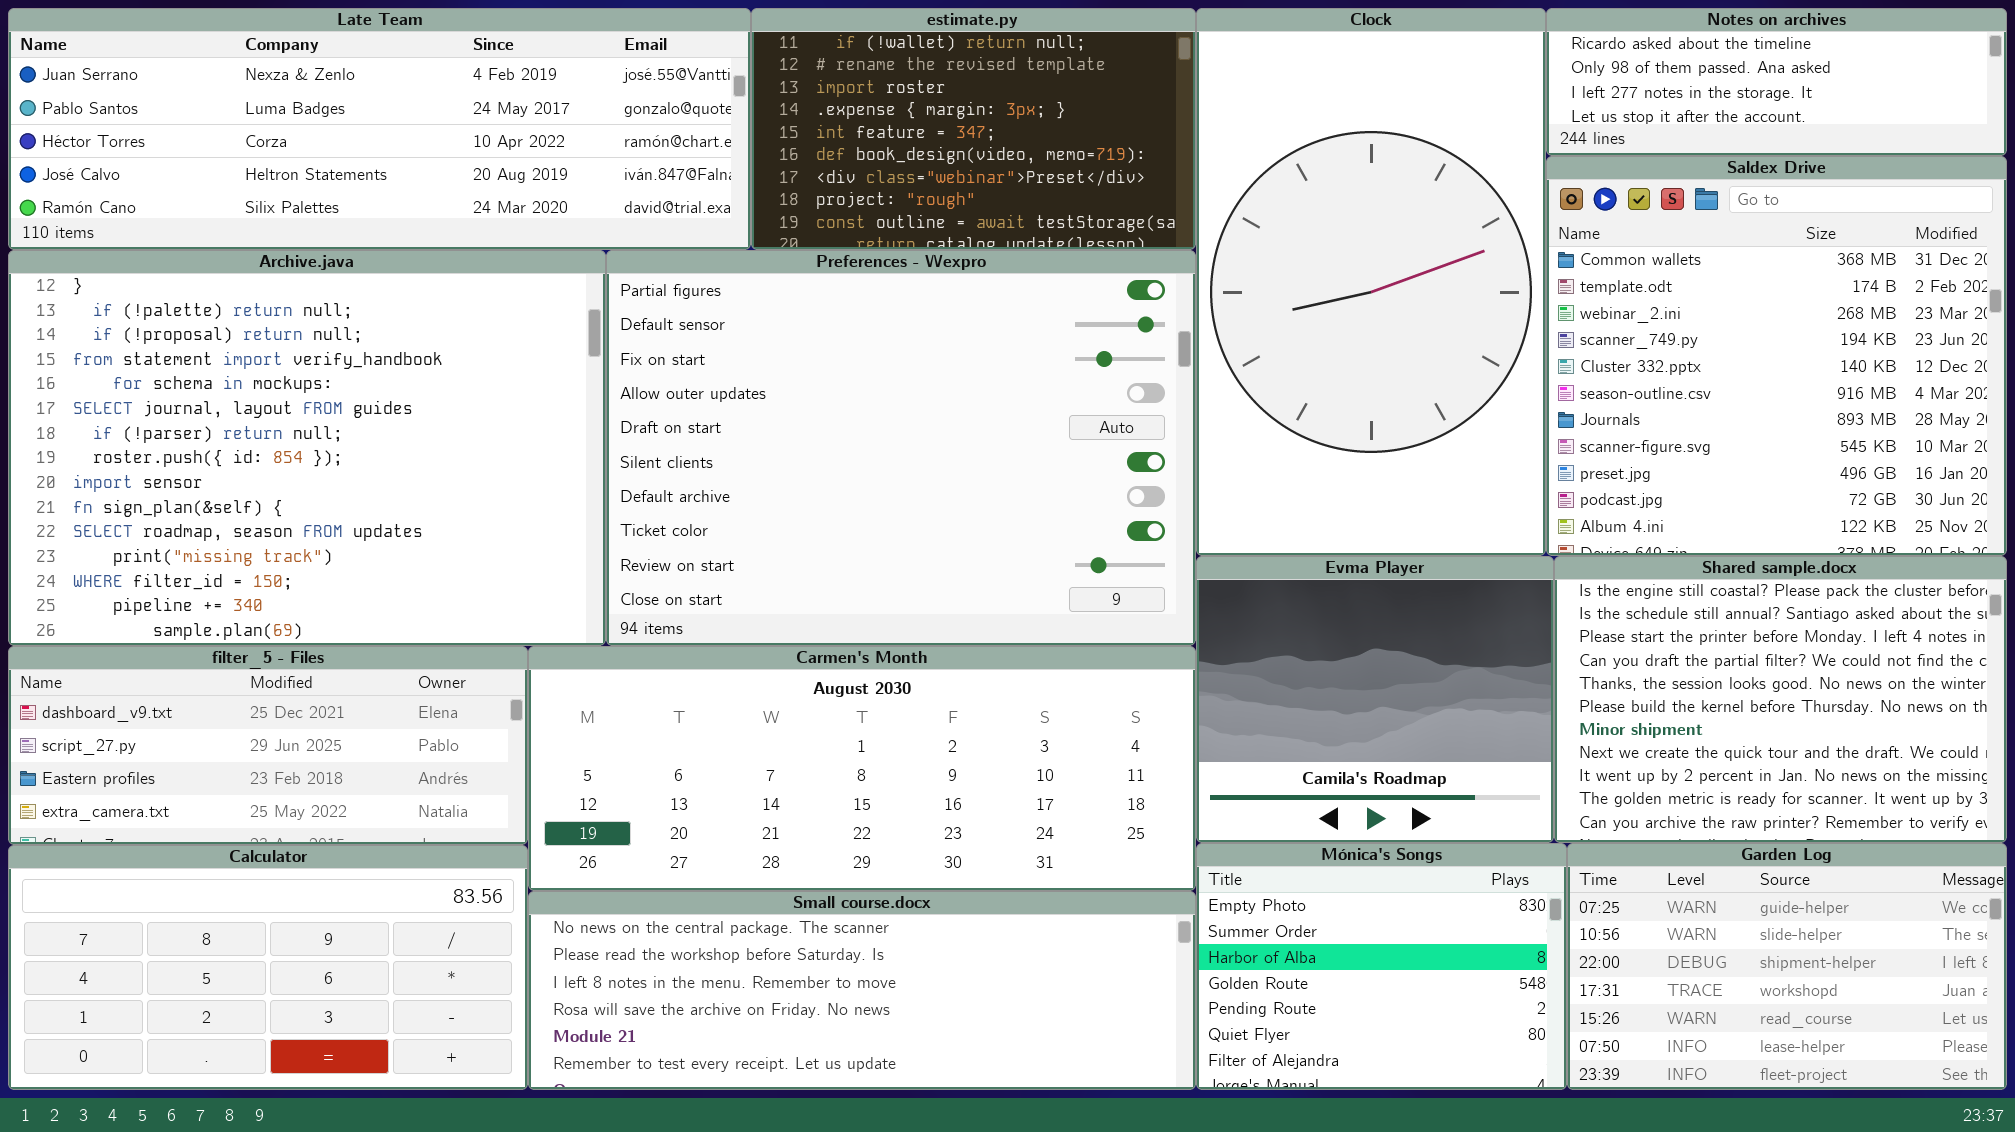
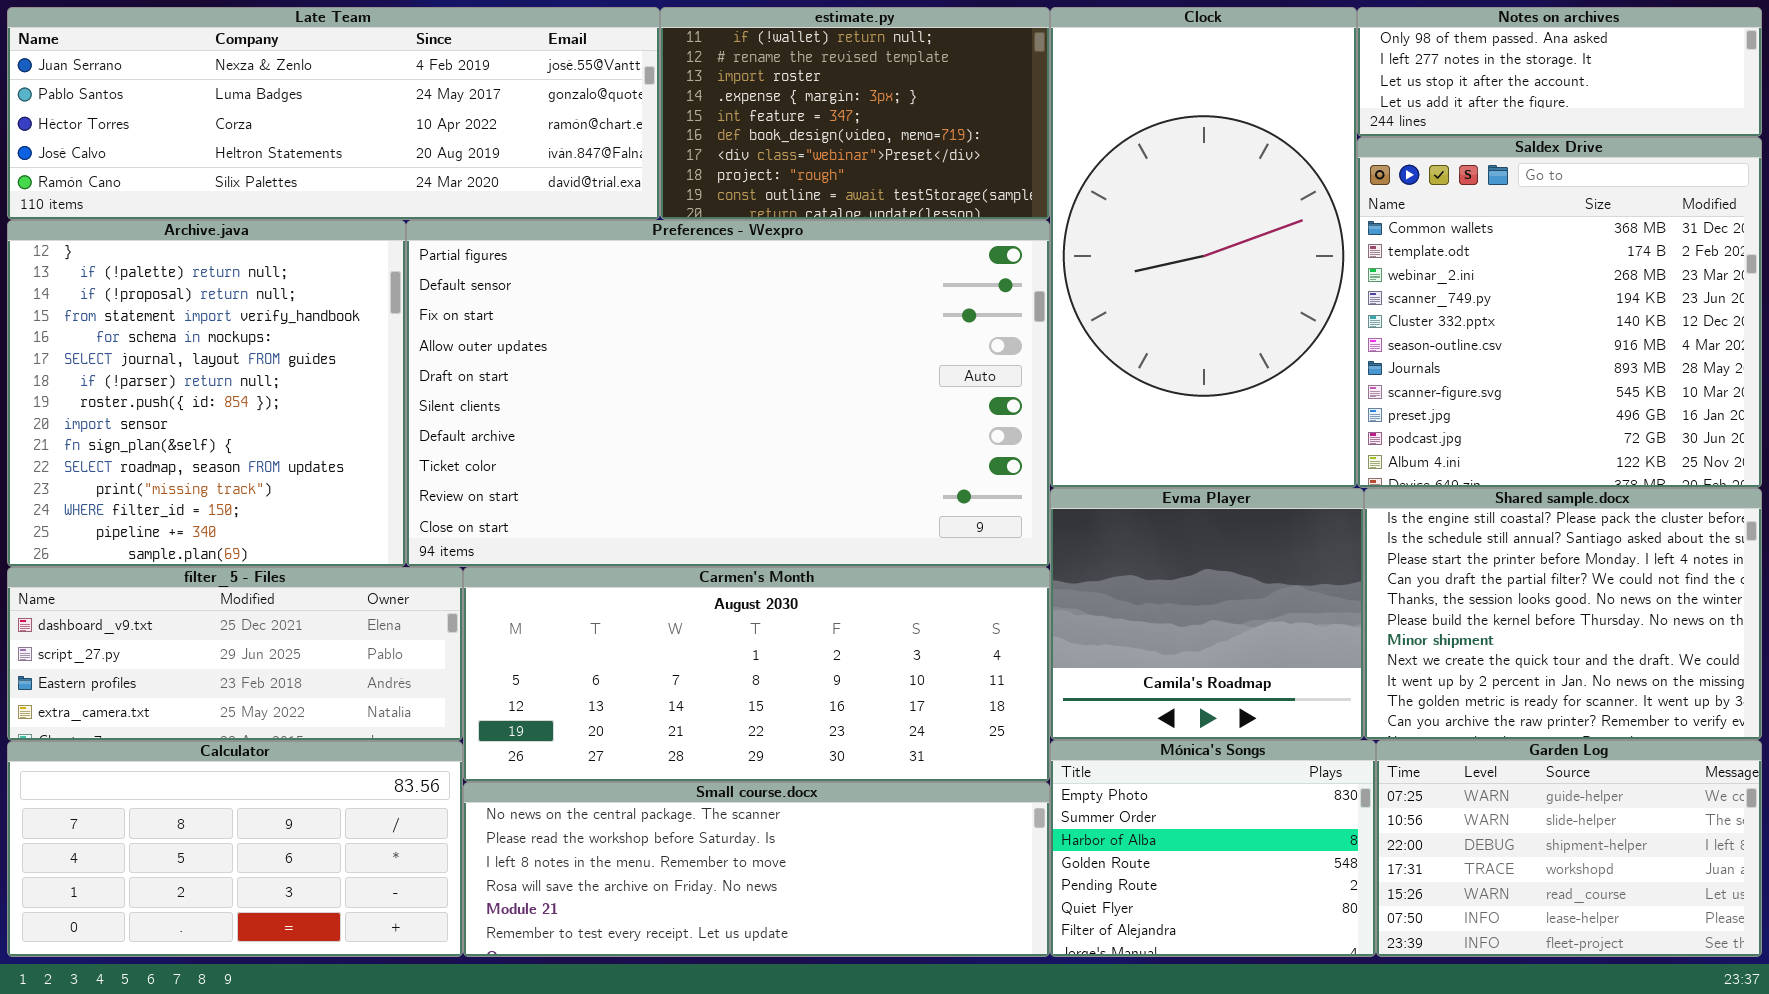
Notes on archives: [1546,8,2007,156] -> [1357,7,1762,137], scrolled down 1 row
Archive.java: [8,250,606,646] -> [7,220,406,567], resized
Preferences - Wexpro: [606,250,1196,646] -> [406,220,1050,567], resized

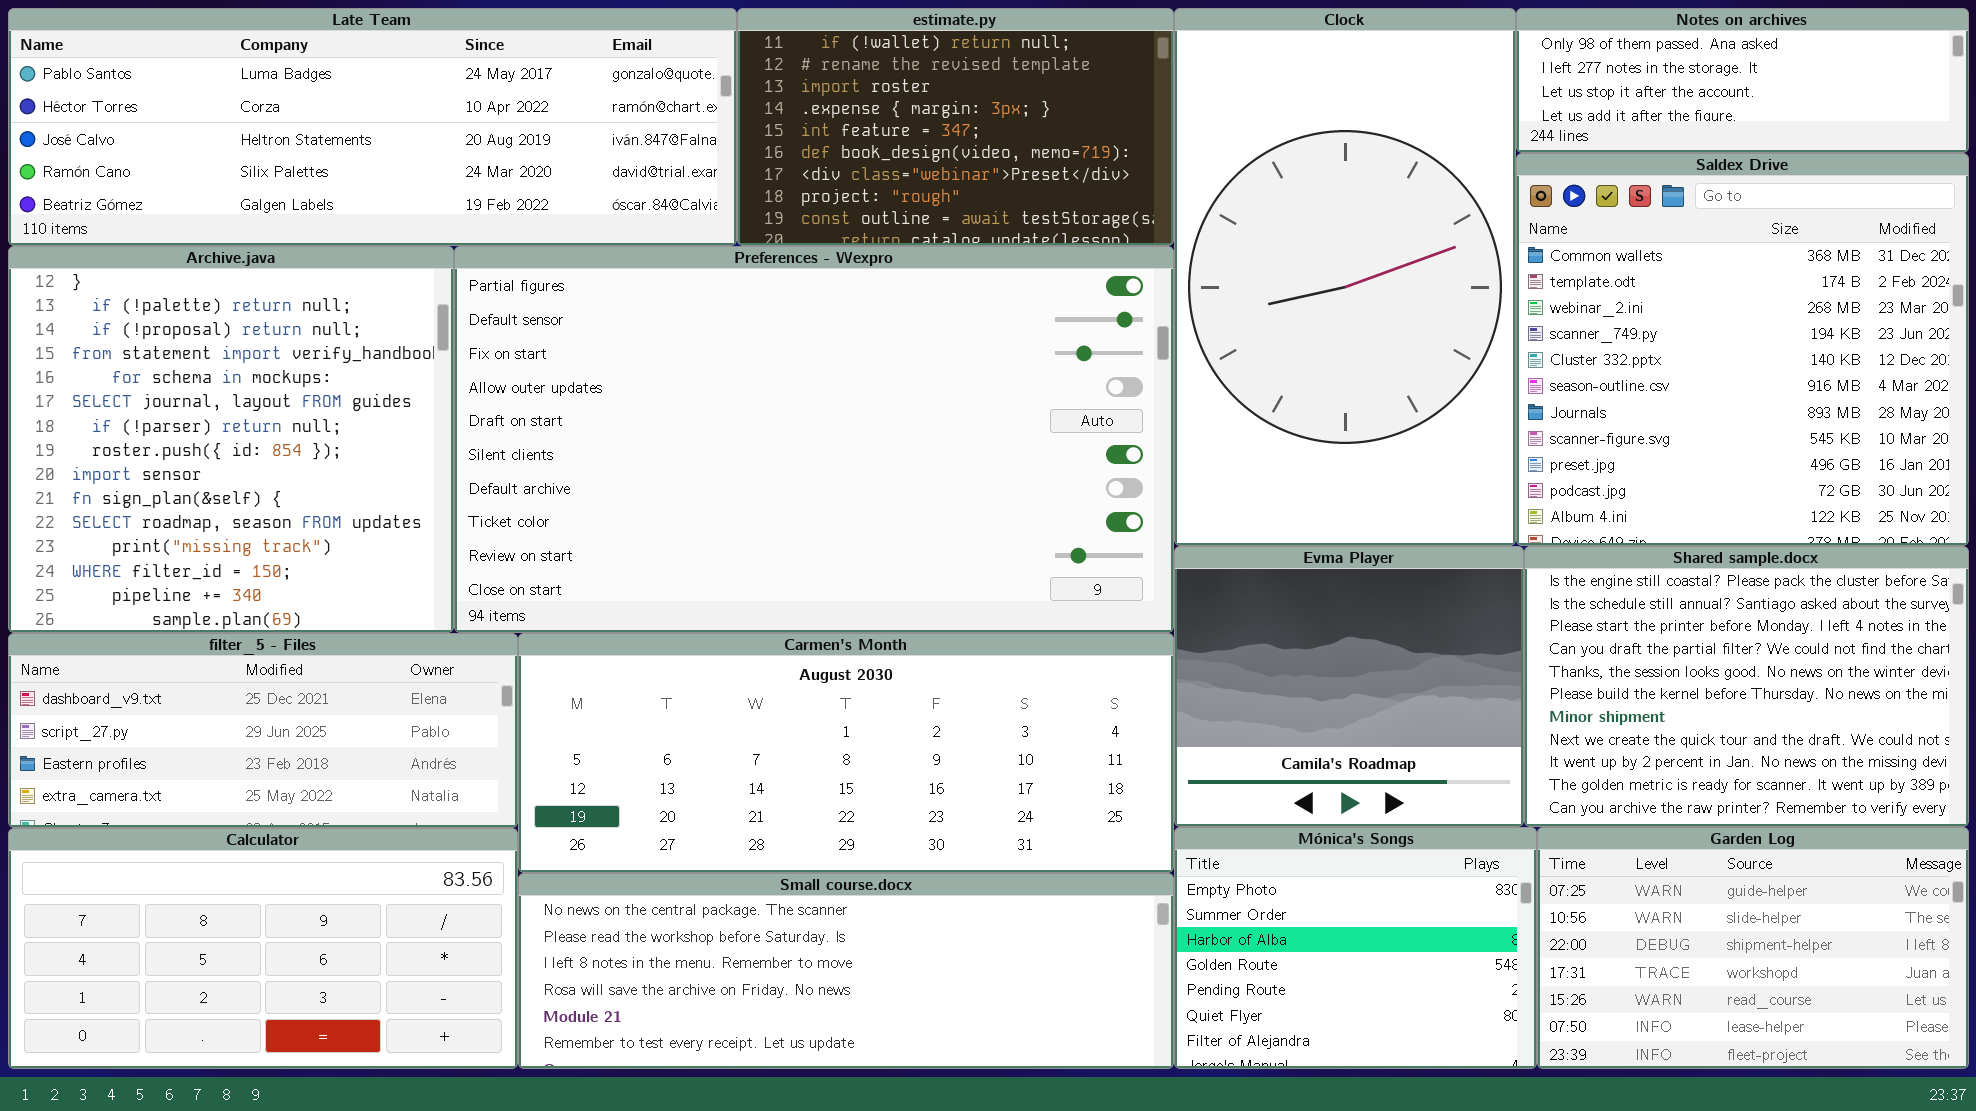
Late Team: [7,7,660,220] -> [8,8,737,246], scrolled down 1 row

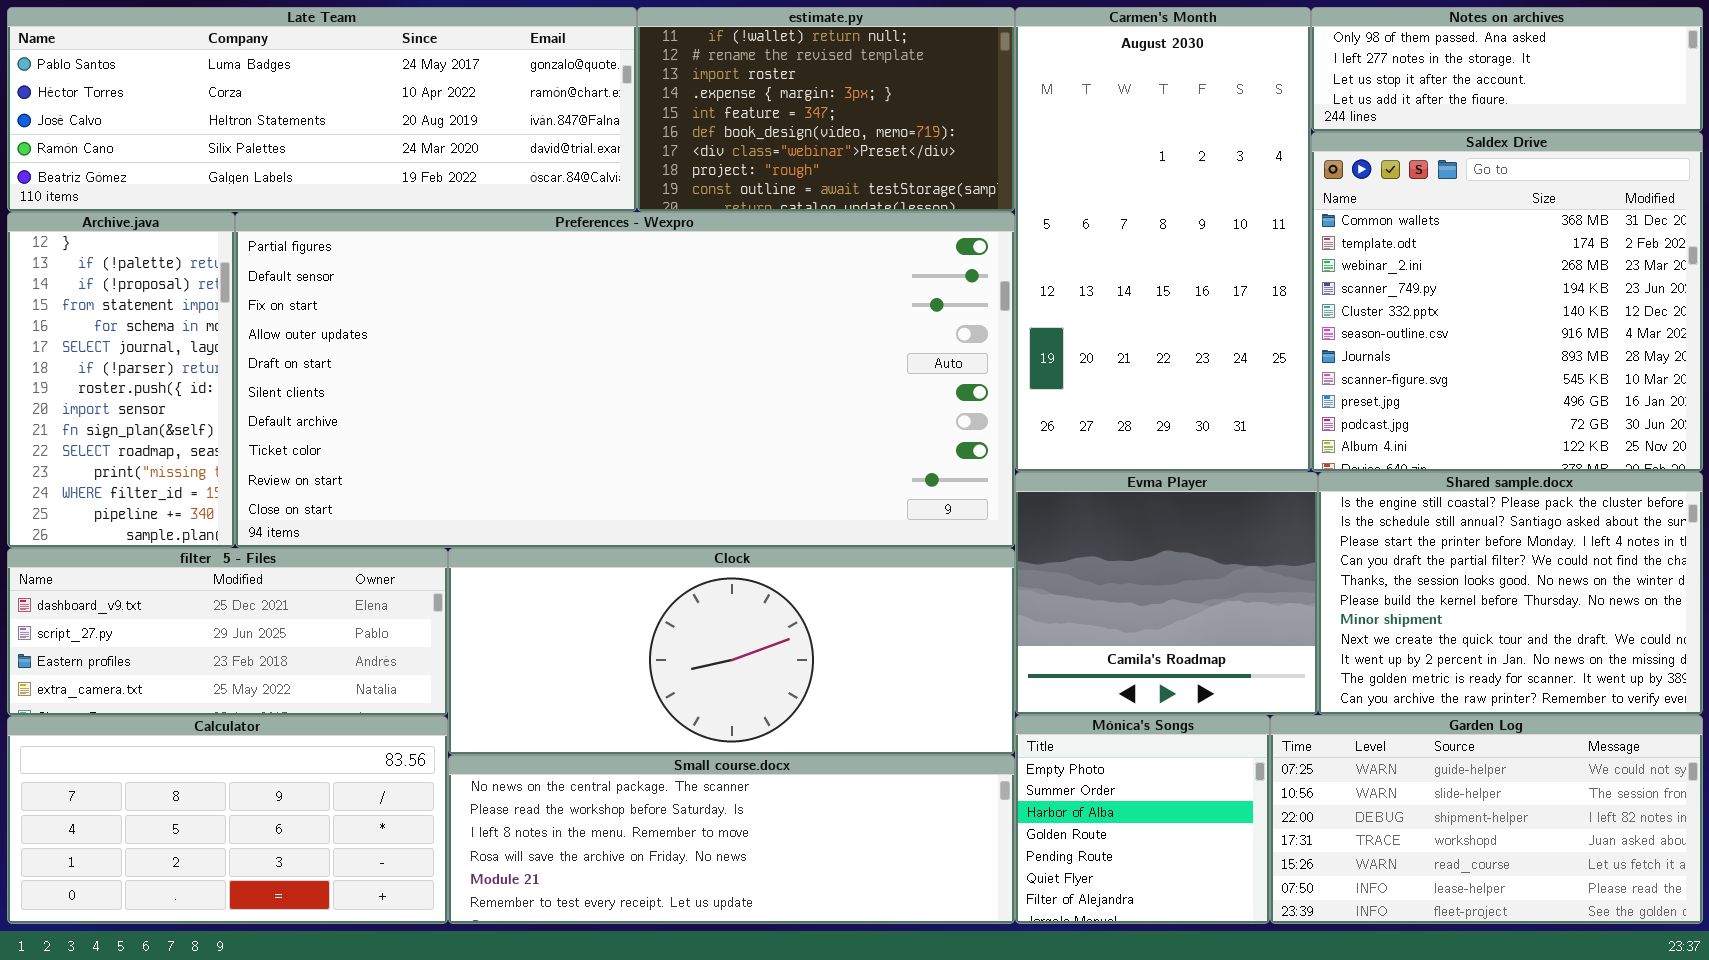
Clock: [1174,8,1516,546] -> [448,548,1015,755], moved, resized
Archive.java: [8,246,454,633] -> [7,212,235,548], resized
Preferences - Wexpro: [454,246,1174,633] -> [235,212,1015,548], resized
Carmen's Month: [518,633,1174,873] -> [1015,7,1311,472], moved, resized
Mónica's Songs: [1174,827,1537,1069] -> [1015,715,1270,924], resized
Garden Log: [1537,827,1969,1069] -> [1270,715,1703,924], resized

